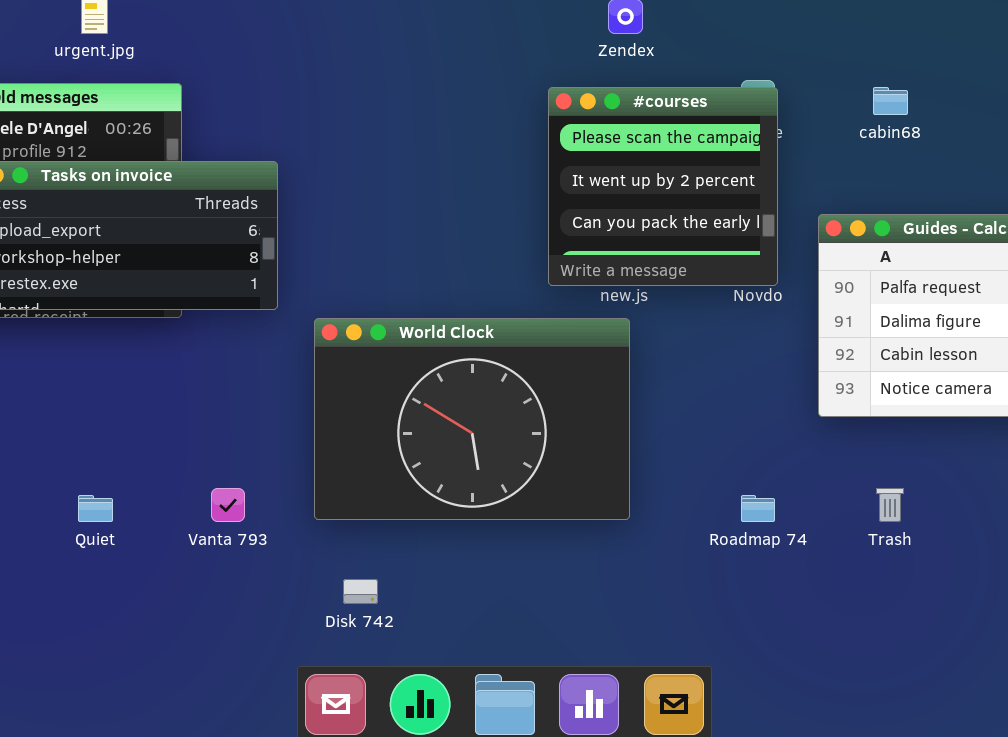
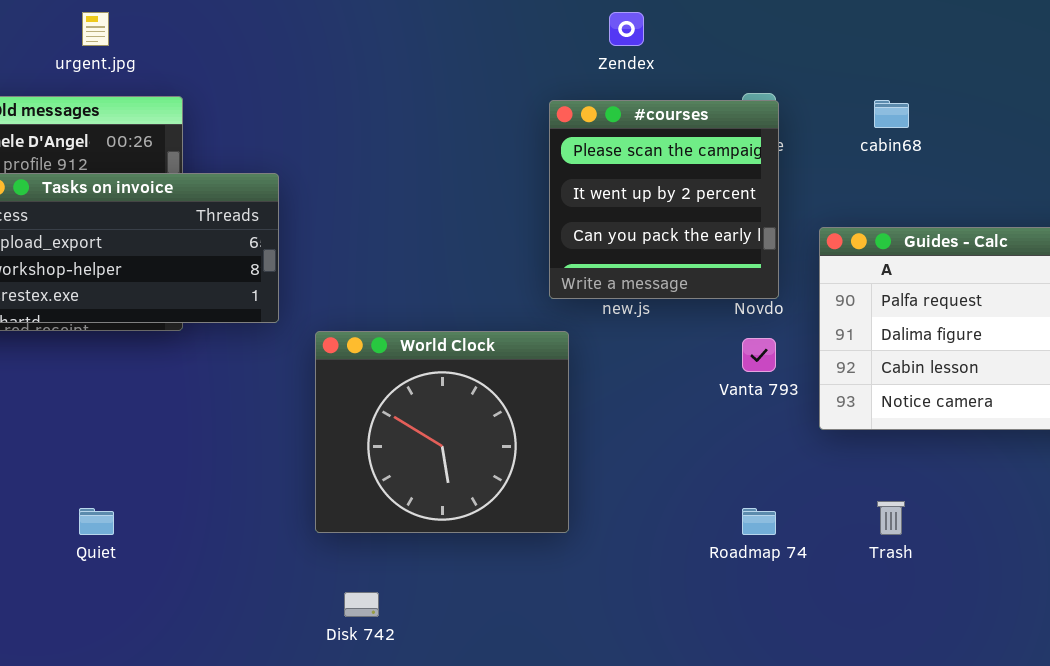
World Clock: [314,318,630,520] -> [315,331,569,533], resized
Vanta 793: [211,488,245,522] -> [742,338,776,372], moved

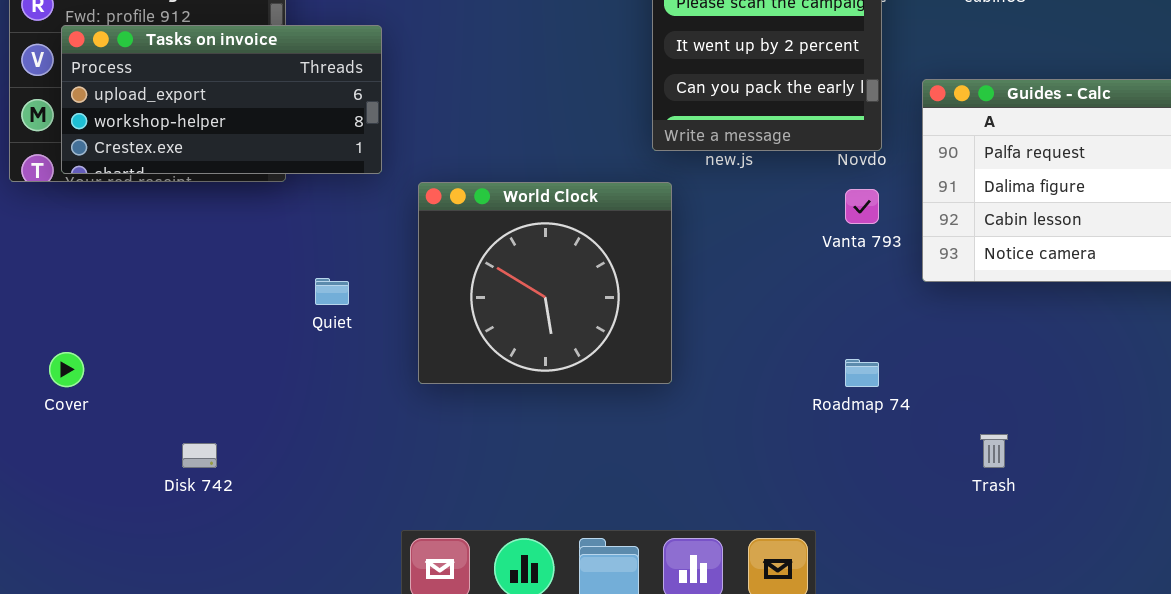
Trash: [877,501,905,535] -> [980,434,1008,468], moved
Quiet: [79,508,114,535] -> [315,278,349,305], moved
Disk 742: [344,592,379,617] -> [182,443,217,468], moved

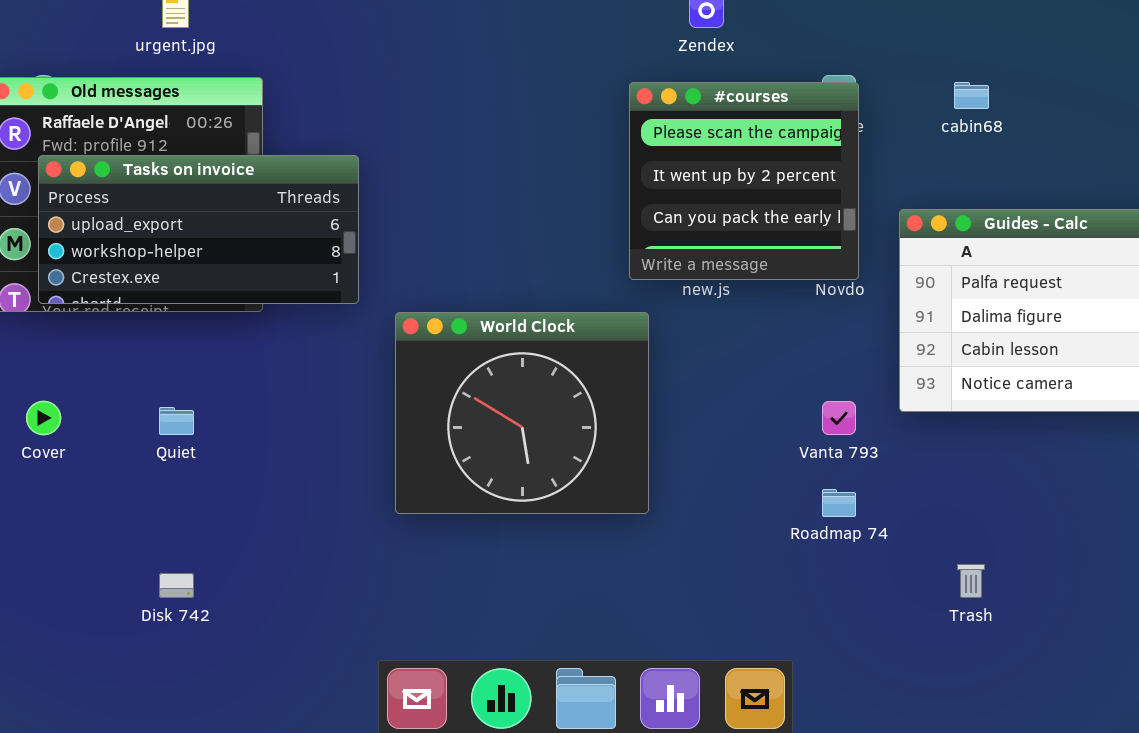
Vanta 793: [845,189,879,224] -> [822,401,856,435], moved
Quiet: [315,278,349,305] -> [159,407,194,435], moved
Cover: [49,352,84,387] -> [26,401,61,435], moved

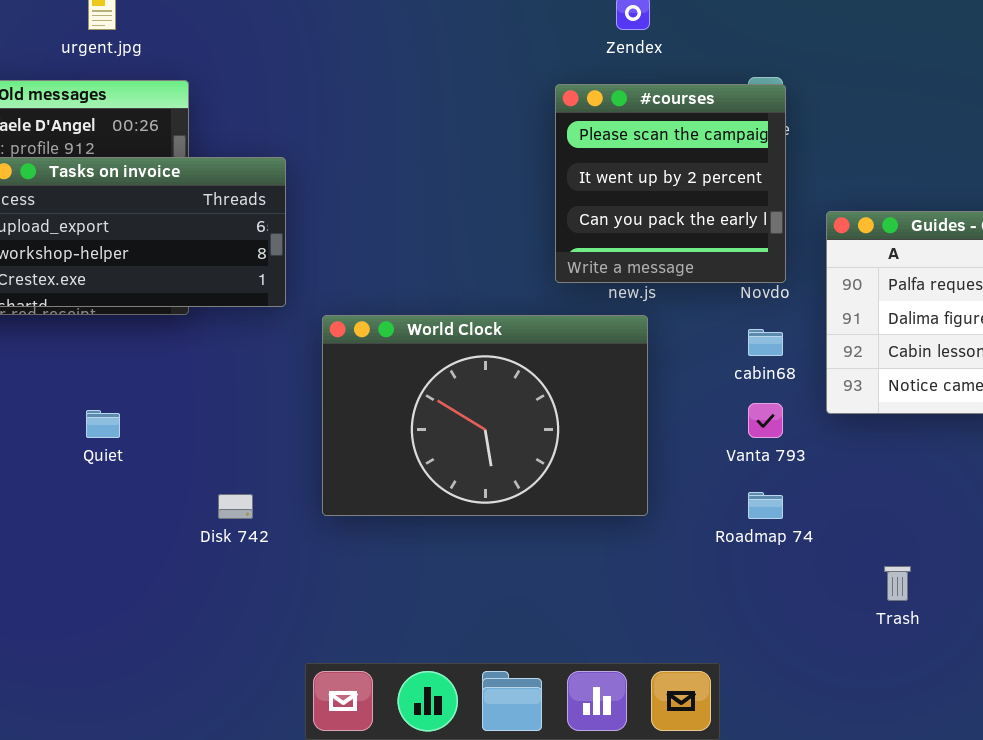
cabin68: [954,82,989,109] -> [748,329,783,356], moved
World Clock: [395,312,649,514] -> [322,315,648,516], resized
Disk 742: [159,573,194,598] -> [218,494,253,519], moved

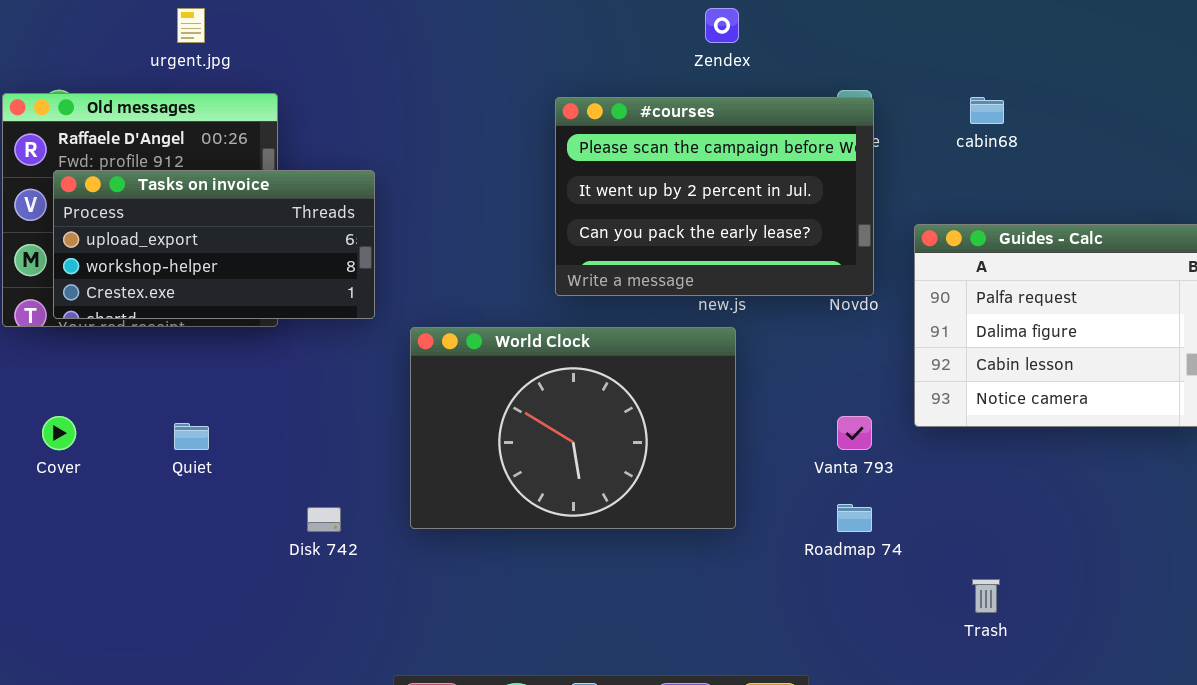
#courses: [555,84,786,283] -> [555,97,874,296], resized
cabin68: [748,329,783,356] -> [970,97,1004,124], moved

